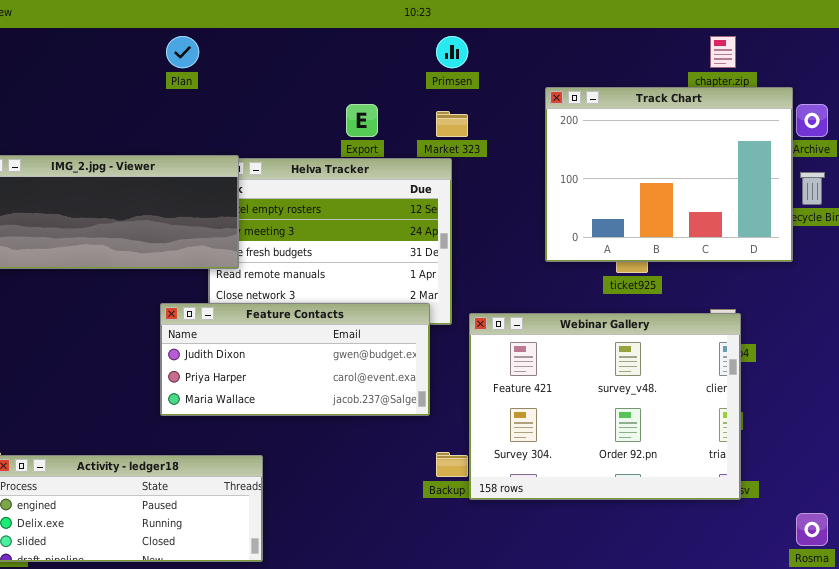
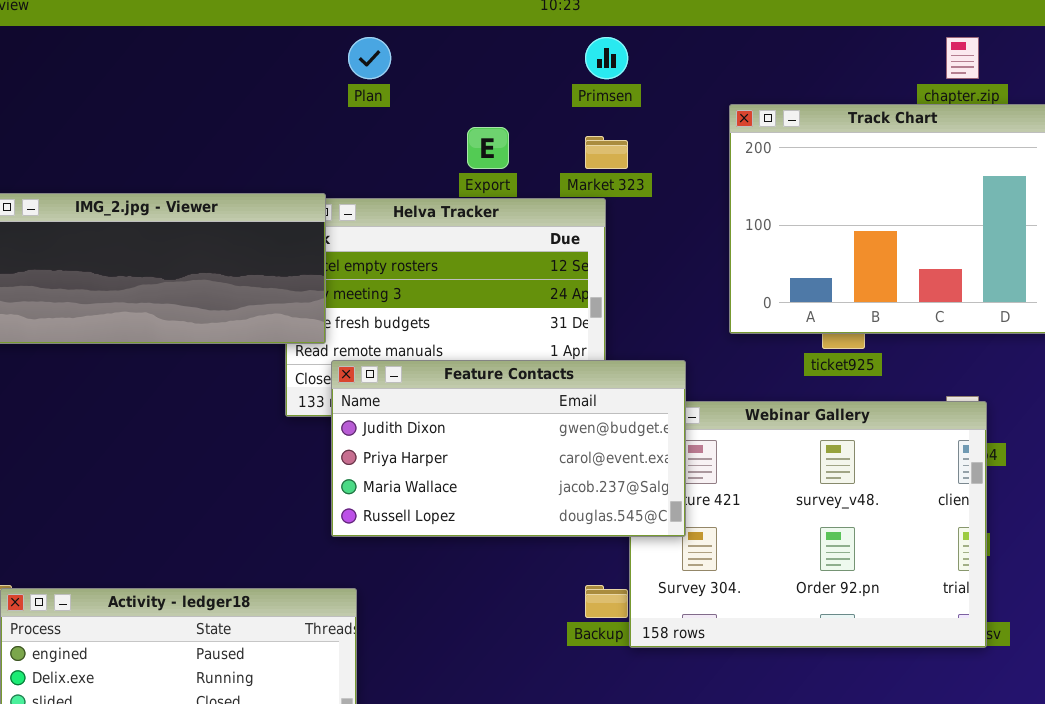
Plan: [166,36,199,68] -> [348,37,391,79], moved
Feature Contacts: [160,303,430,416] -> [331,360,686,537], moved, resized

